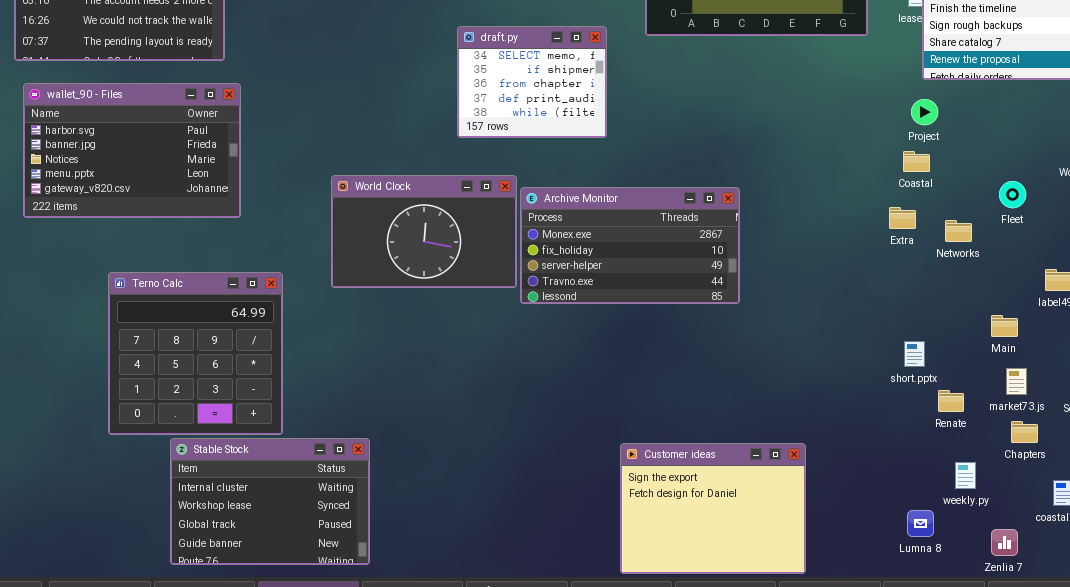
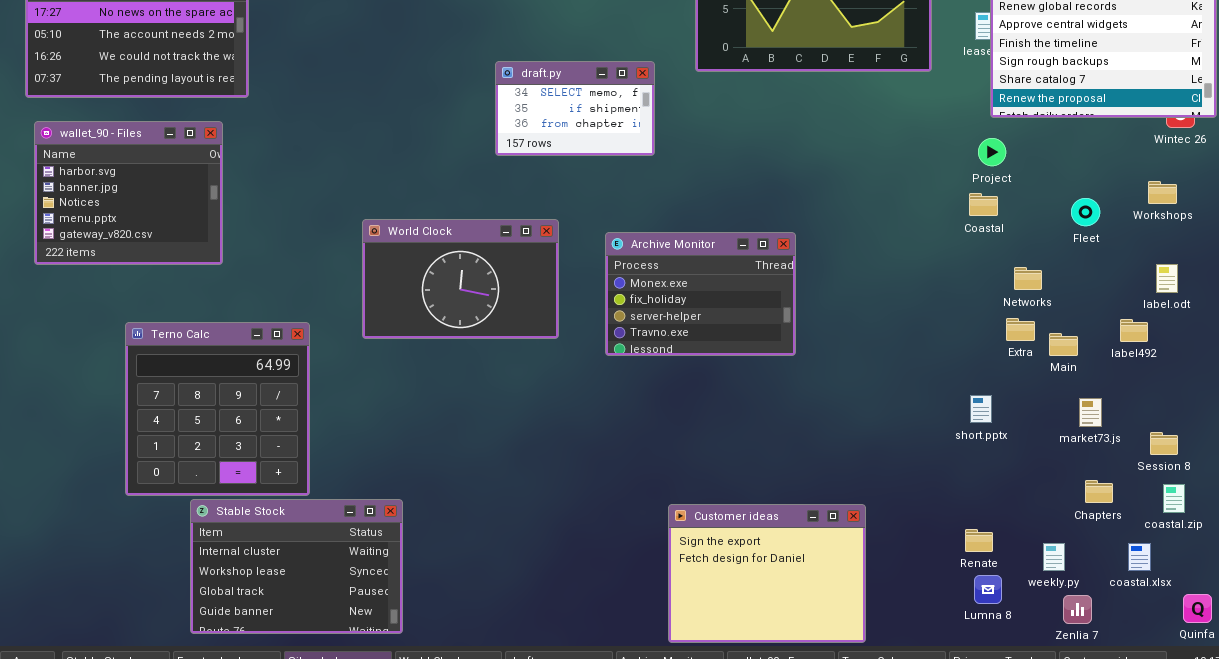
draft.py: [457,26,607,138] -> [495,61,655,156], resized
wallet_90 - Files: [23,83,241,218] -> [34,121,223,265], resized
Fleet: [999,181,1026,208] -> [1071,198,1100,226], moved
Archive Monitor: [520,187,740,304] -> [605,232,796,356], resized
Extra: [889,207,916,229] -> [1006,318,1035,341], moved
Main: [991,315,1018,337] -> [1049,333,1078,356], moved
market73.js: [1006,368,1027,395] -> [1079,398,1102,427], moved
Renate: [938,390,964,412] -> [965,529,993,552], moved
weekly.py: [955,462,976,489] -> [1043,543,1065,571], moved

